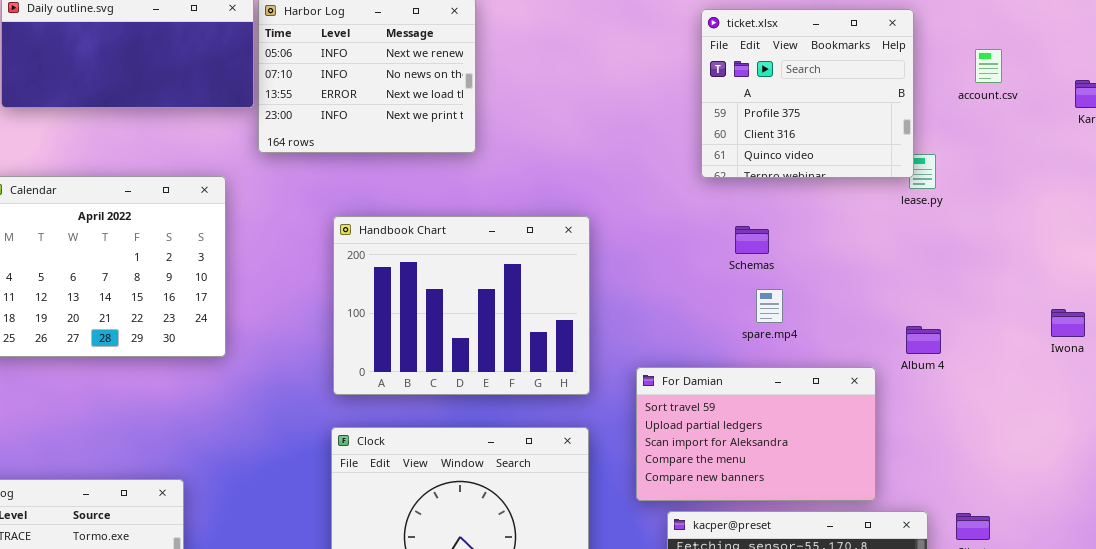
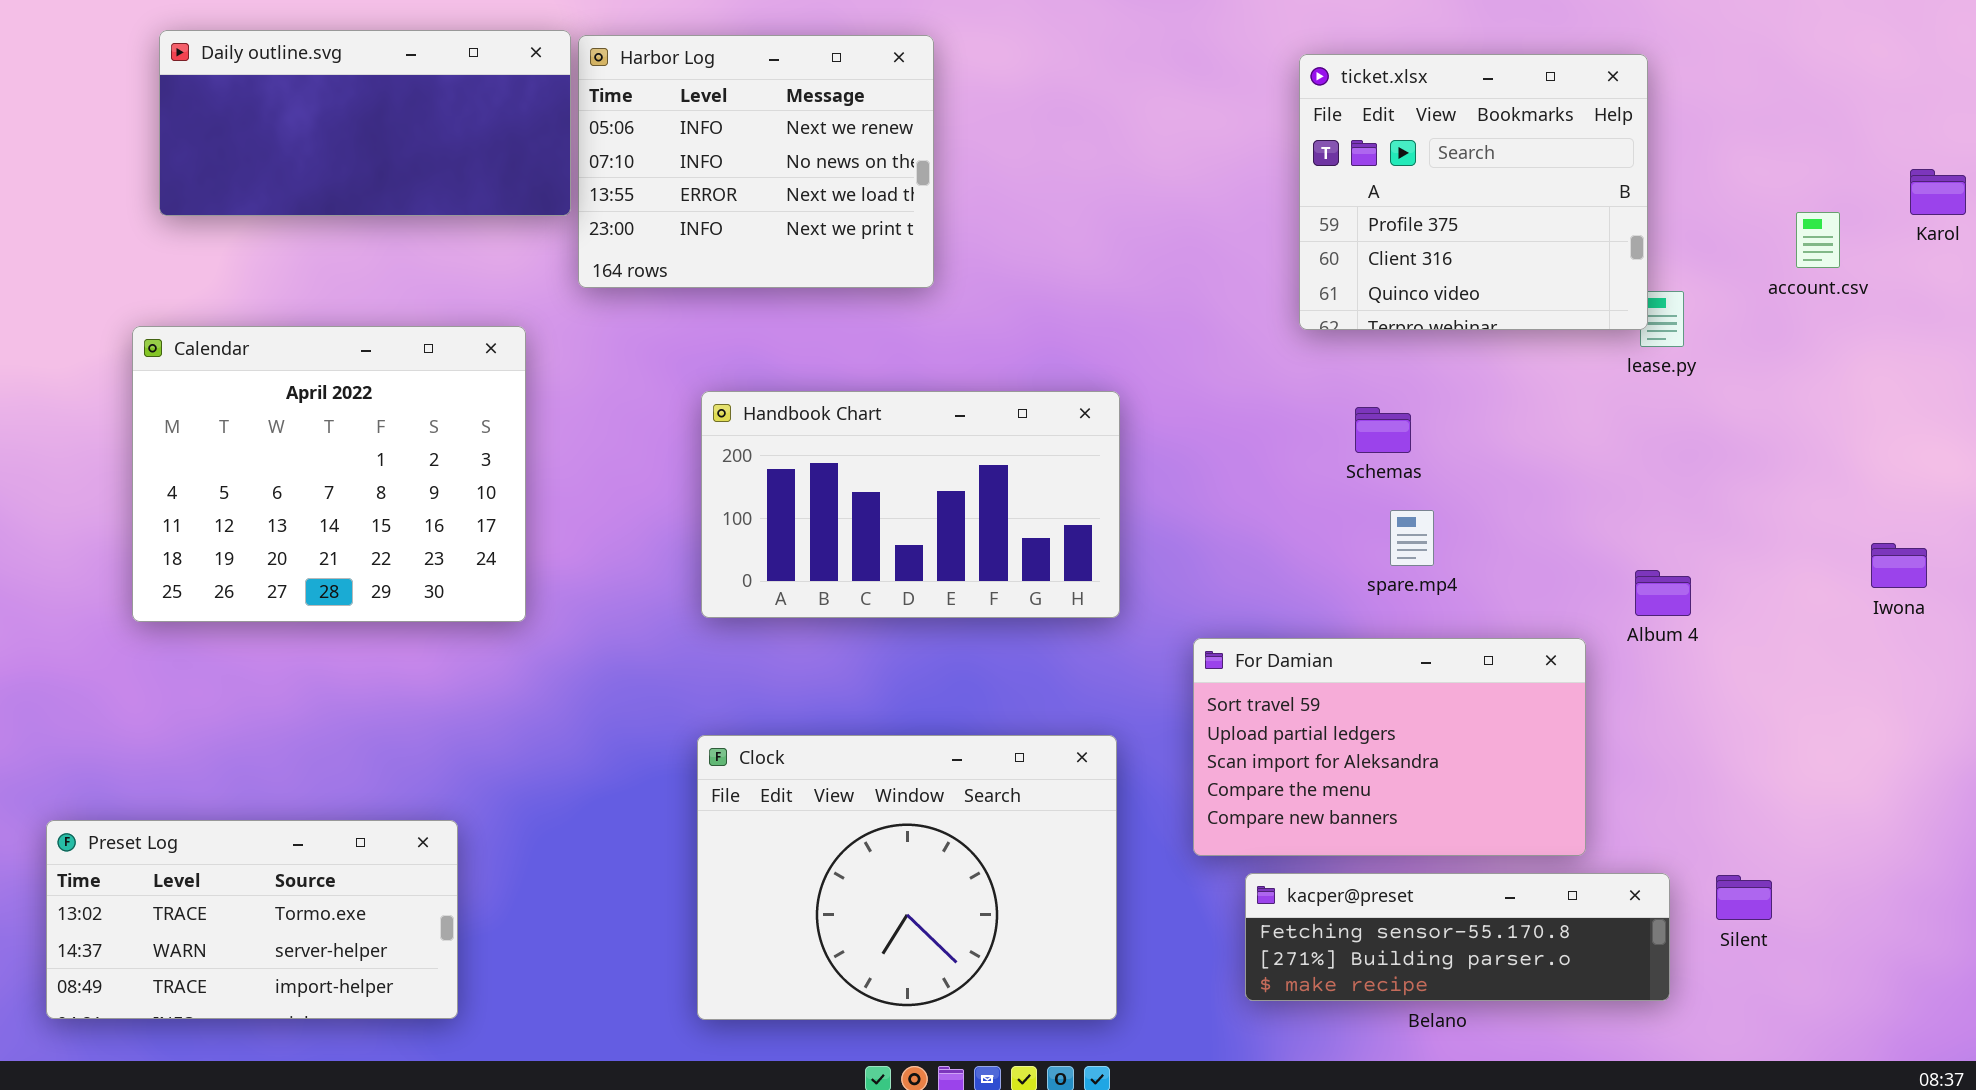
account.csv: [975,49,1002,83] -> [1796,212,1840,268], moved
Handbook Chart: [333,216,590,395] -> [701,391,1120,618], resized

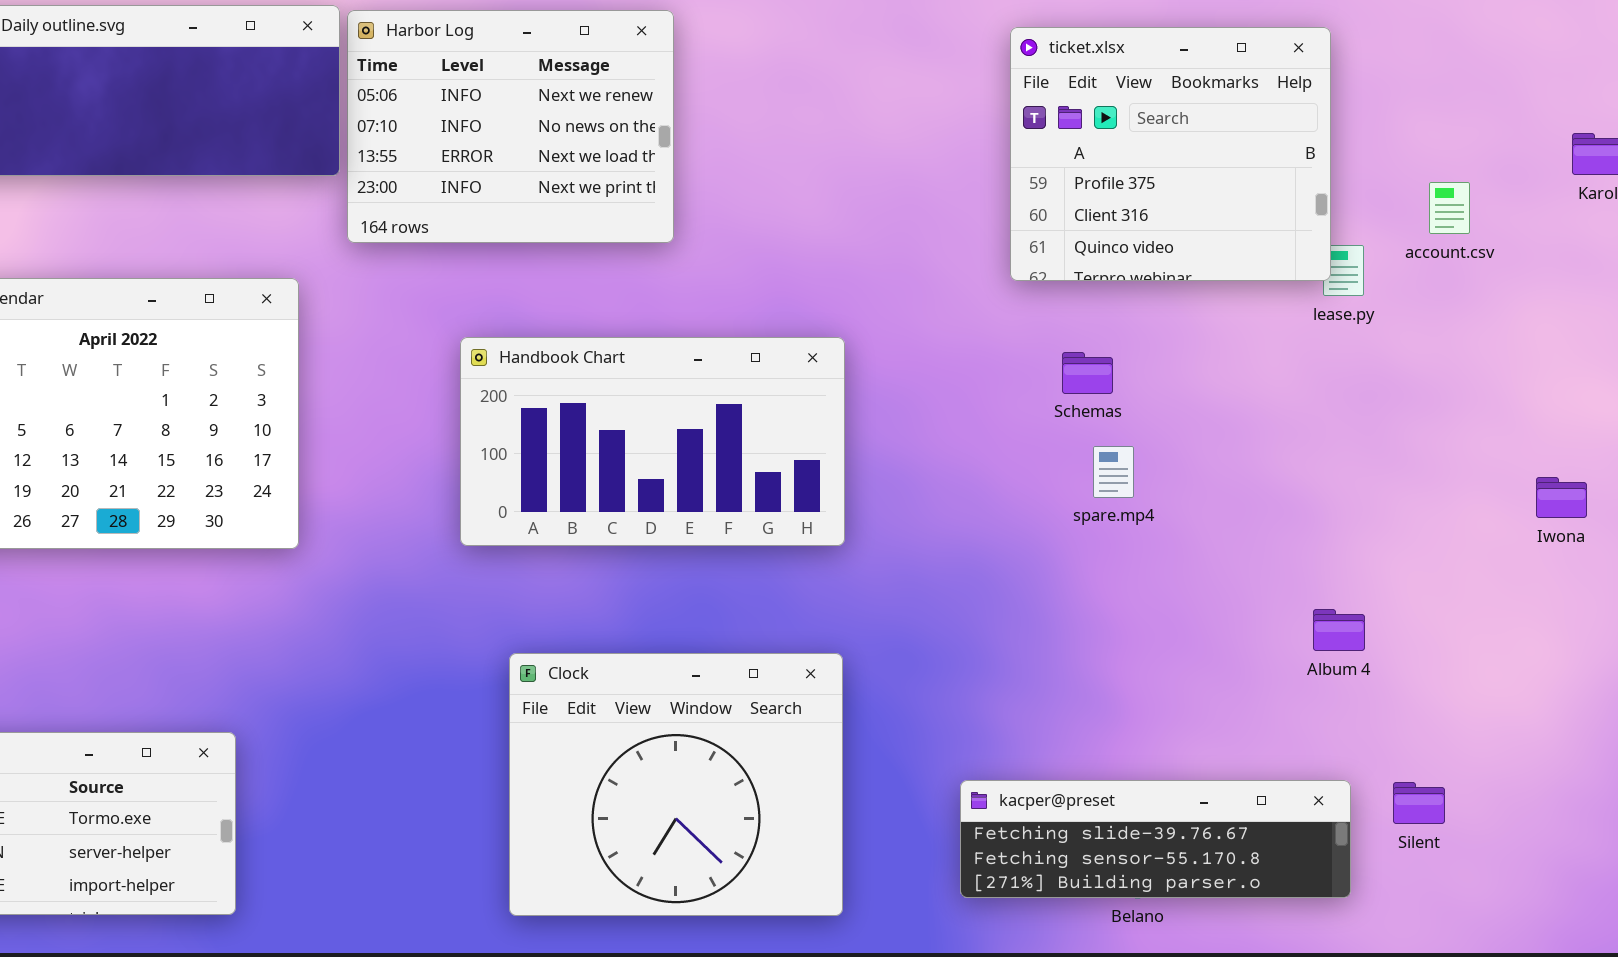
account.csv: [1796,212,1840,268] -> [1429,182,1470,234], moved
Album 4: [1635,570,1691,616] -> [1313,609,1365,651], moved
For Damian: [1193,638,1586,856] -> none, closed
Clock: [697,735,1117,1020] -> [509,653,843,916], resized
kacper@preset: [1245,873,1670,1001] -> [960,780,1351,898], scrolled up 1 row

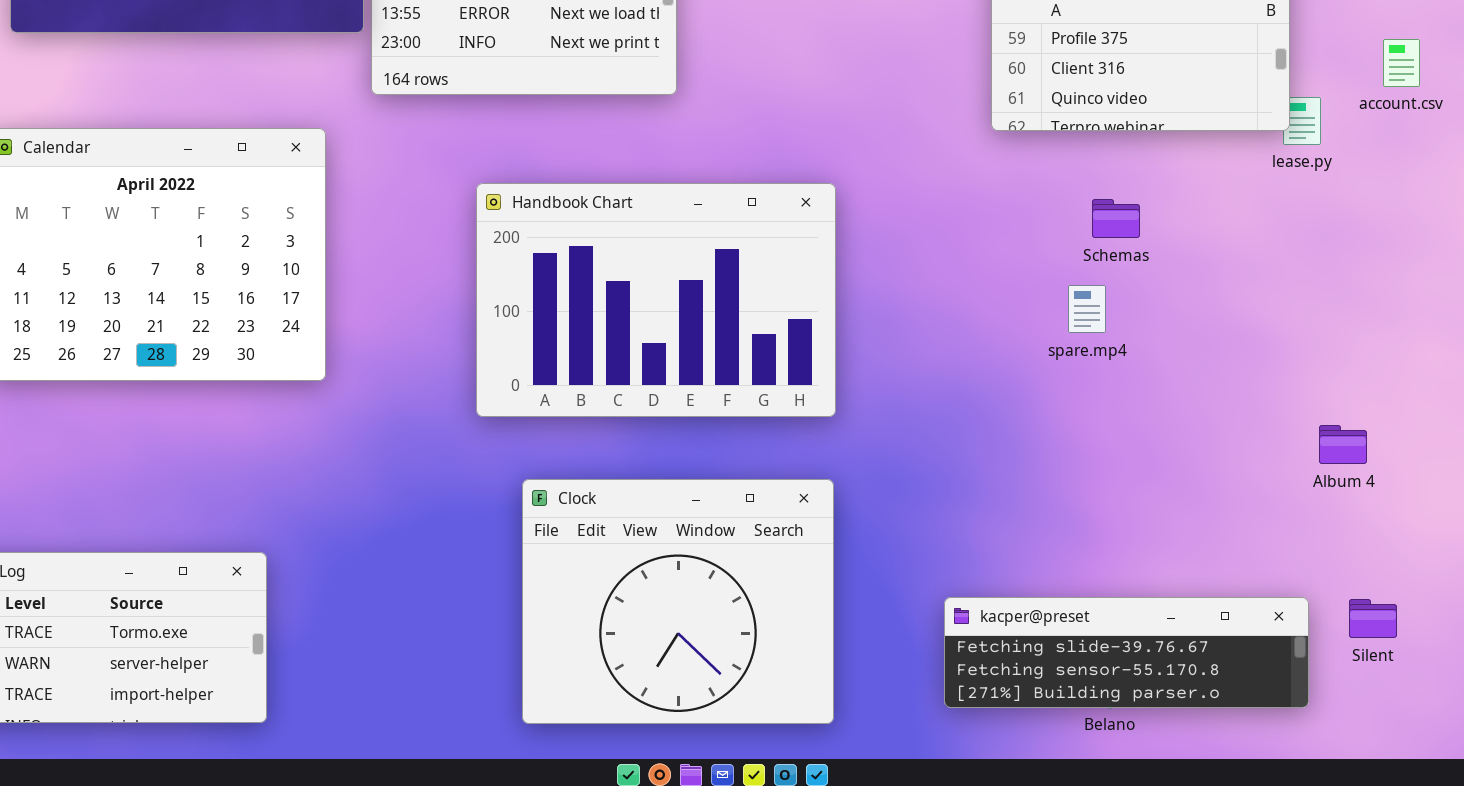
Handbook Chart: [460,337,845,546] -> [476,183,836,417], resized
Schemas: [1062,352,1113,394] -> [1092,199,1140,238], moved
Album 4: [1313,609,1365,651] -> [1319,425,1367,464], moved

